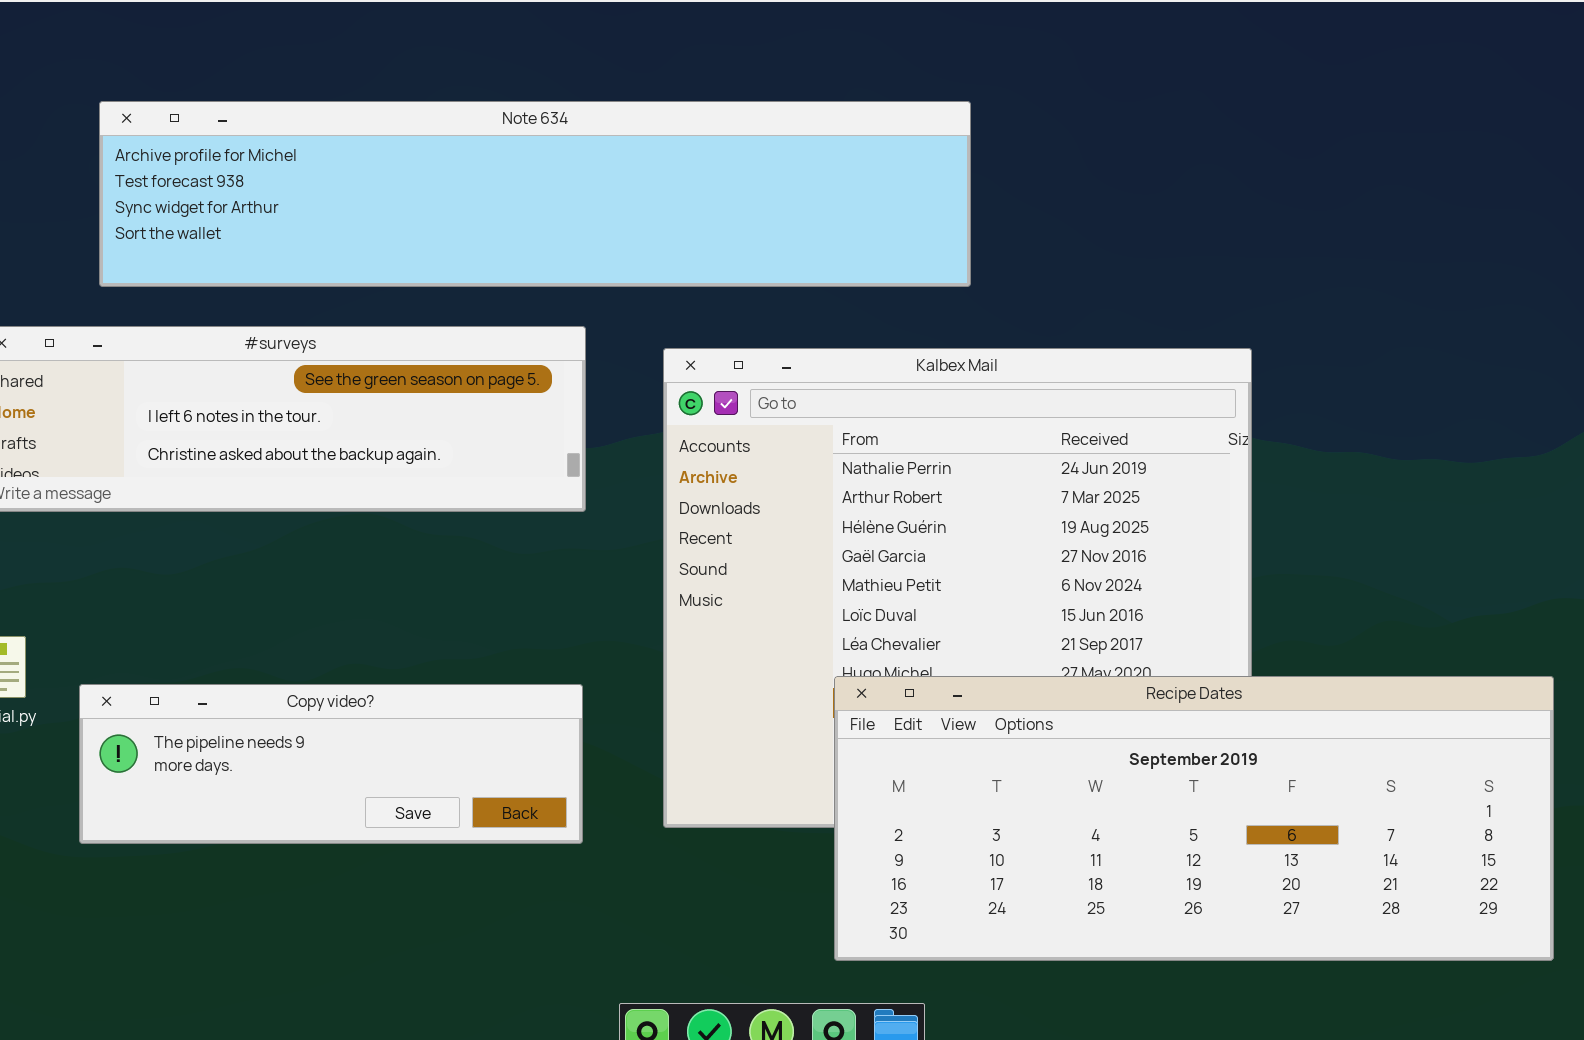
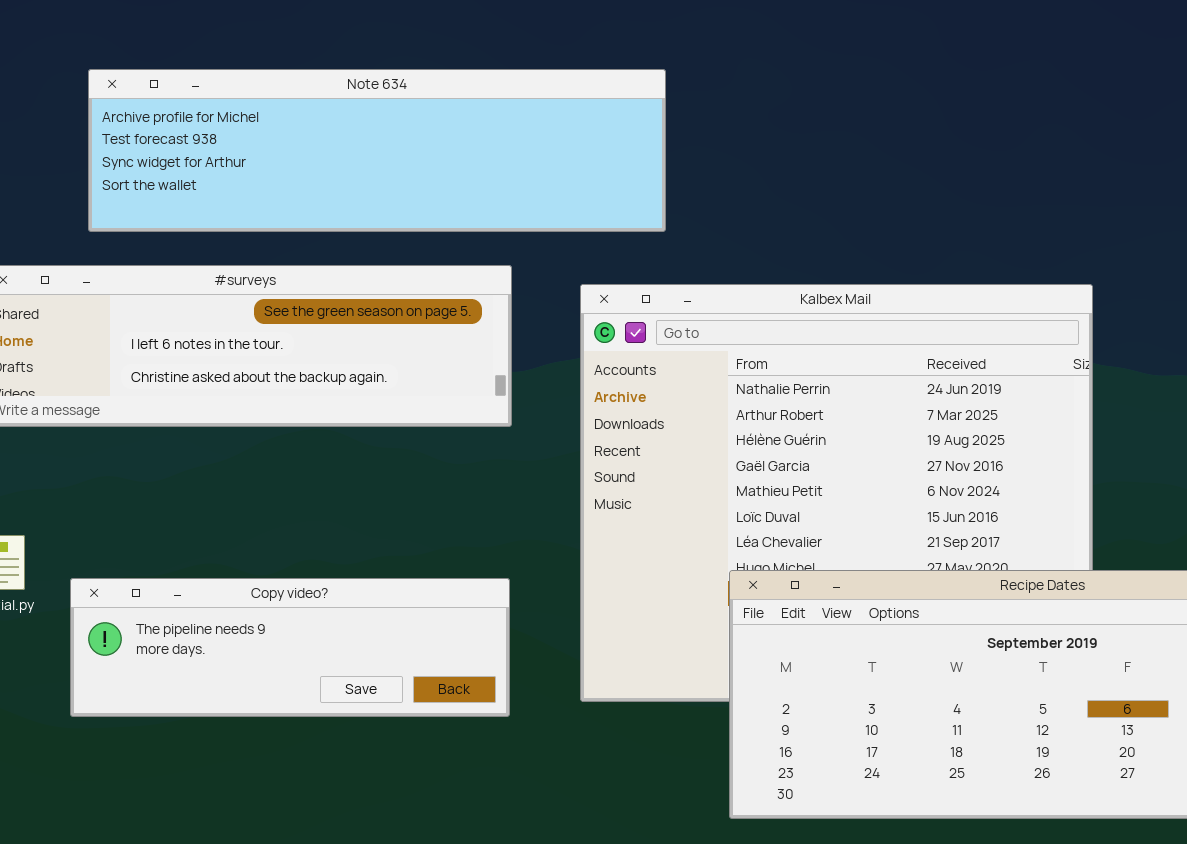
Note 634: [99,101,971,287] -> [88,69,666,232], resized

